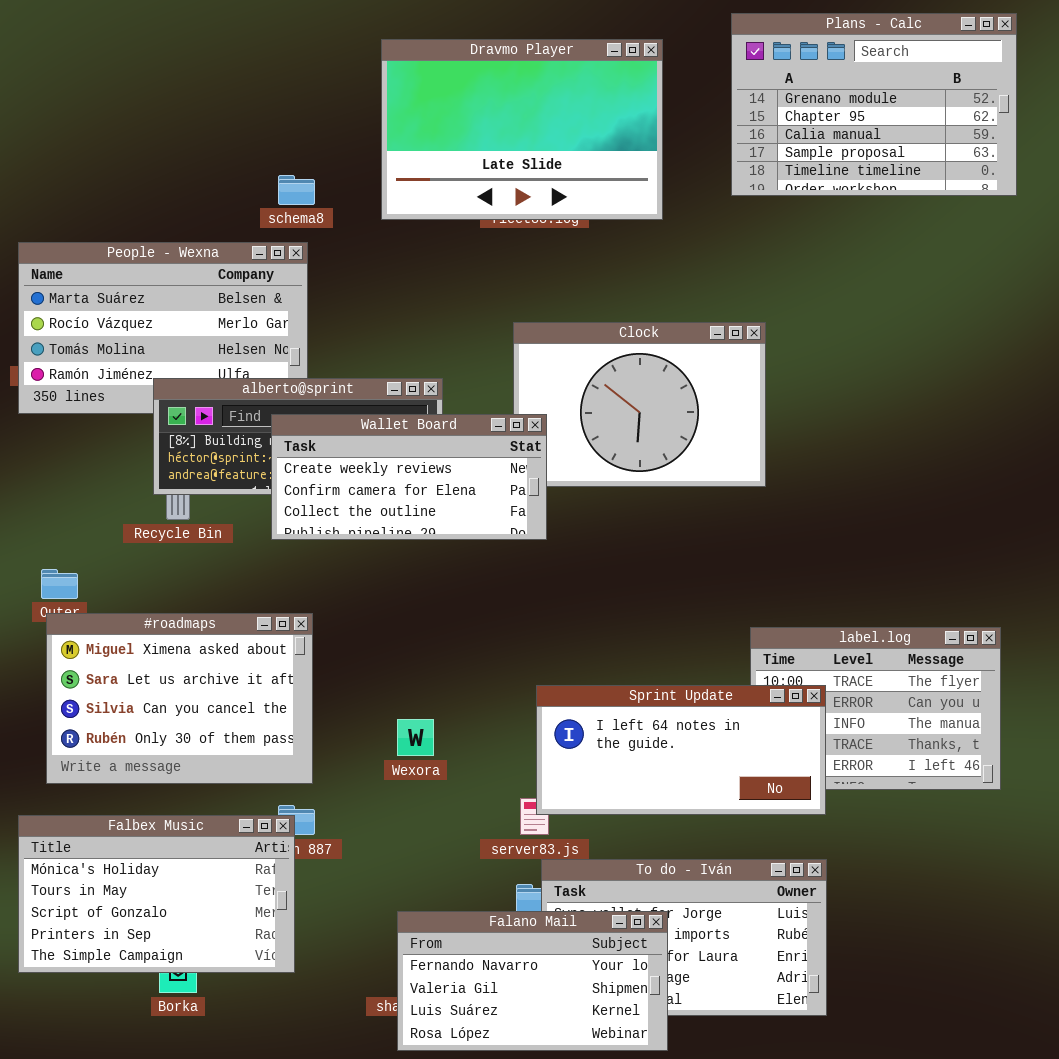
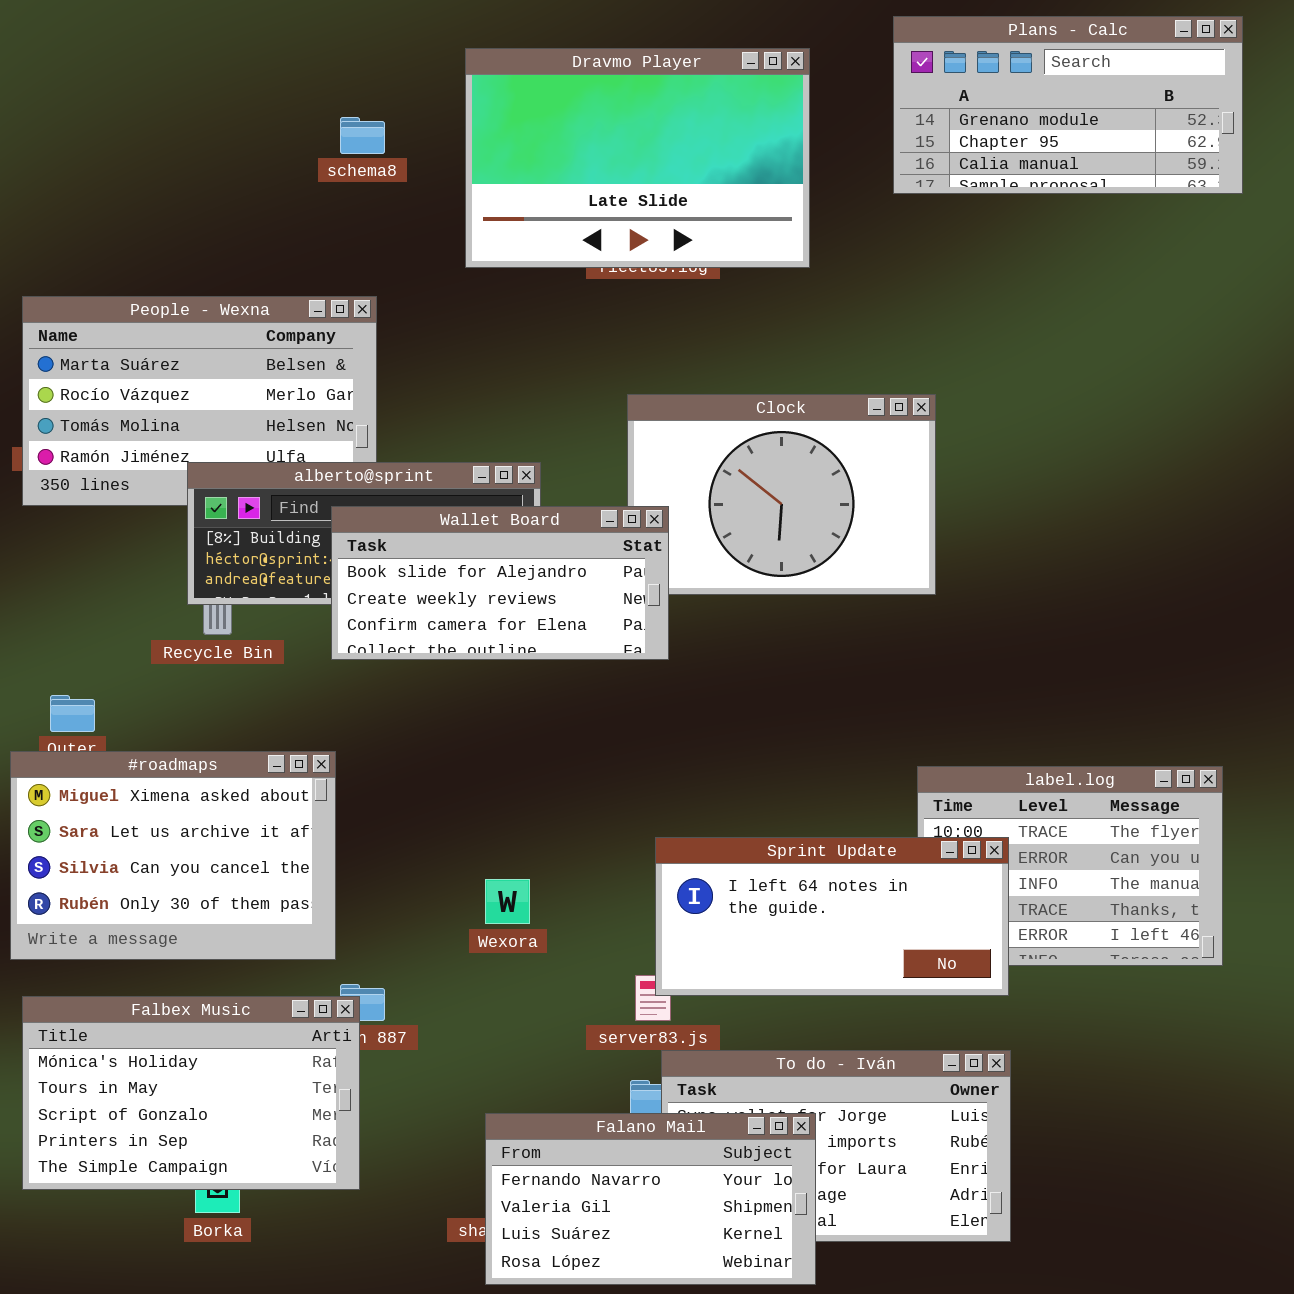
Plans - Calc: [731,13,1017,196] -> [893,16,1243,194], resized
schema8: [278,175,315,205] -> [340,117,385,154], moved
Wallet Board: [271,414,547,540] -> [331,506,669,660], scrolled up 1 row
#roadmaps: [46,613,313,784] -> [10,751,336,960], moved

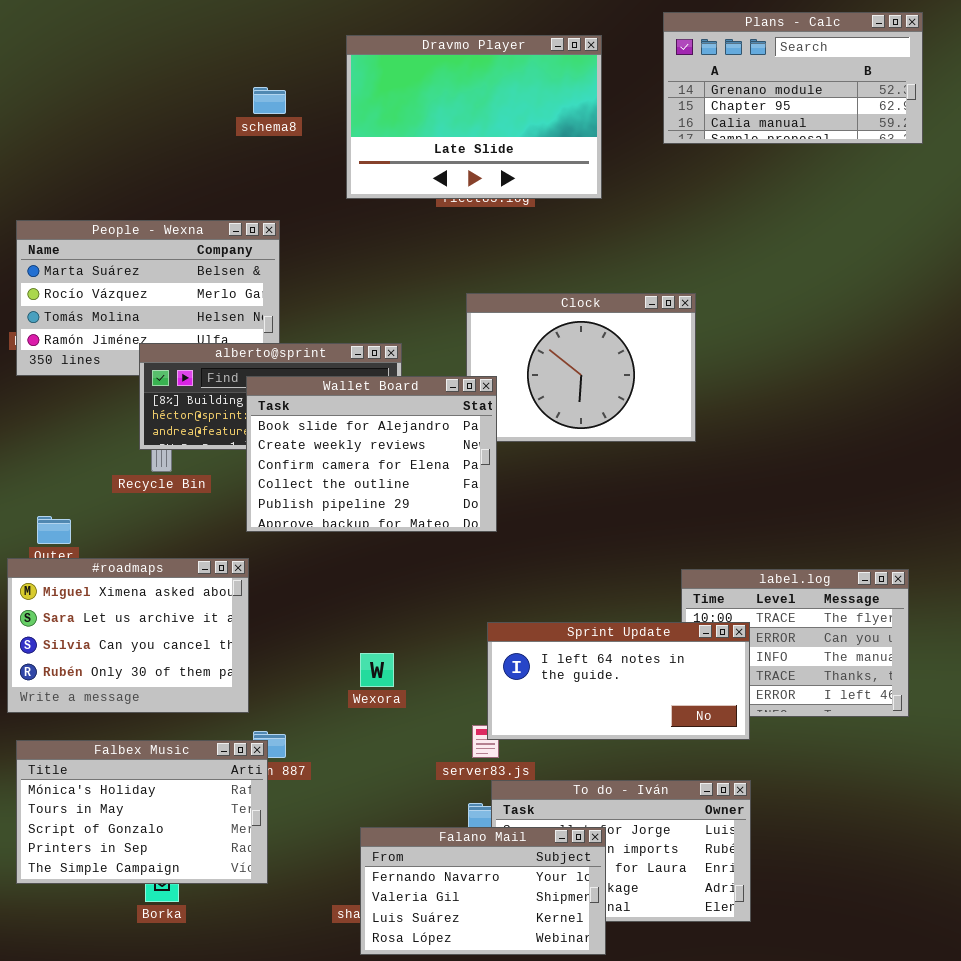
Wallet Board: [331,506,669,660] -> [246,376,497,532], resized

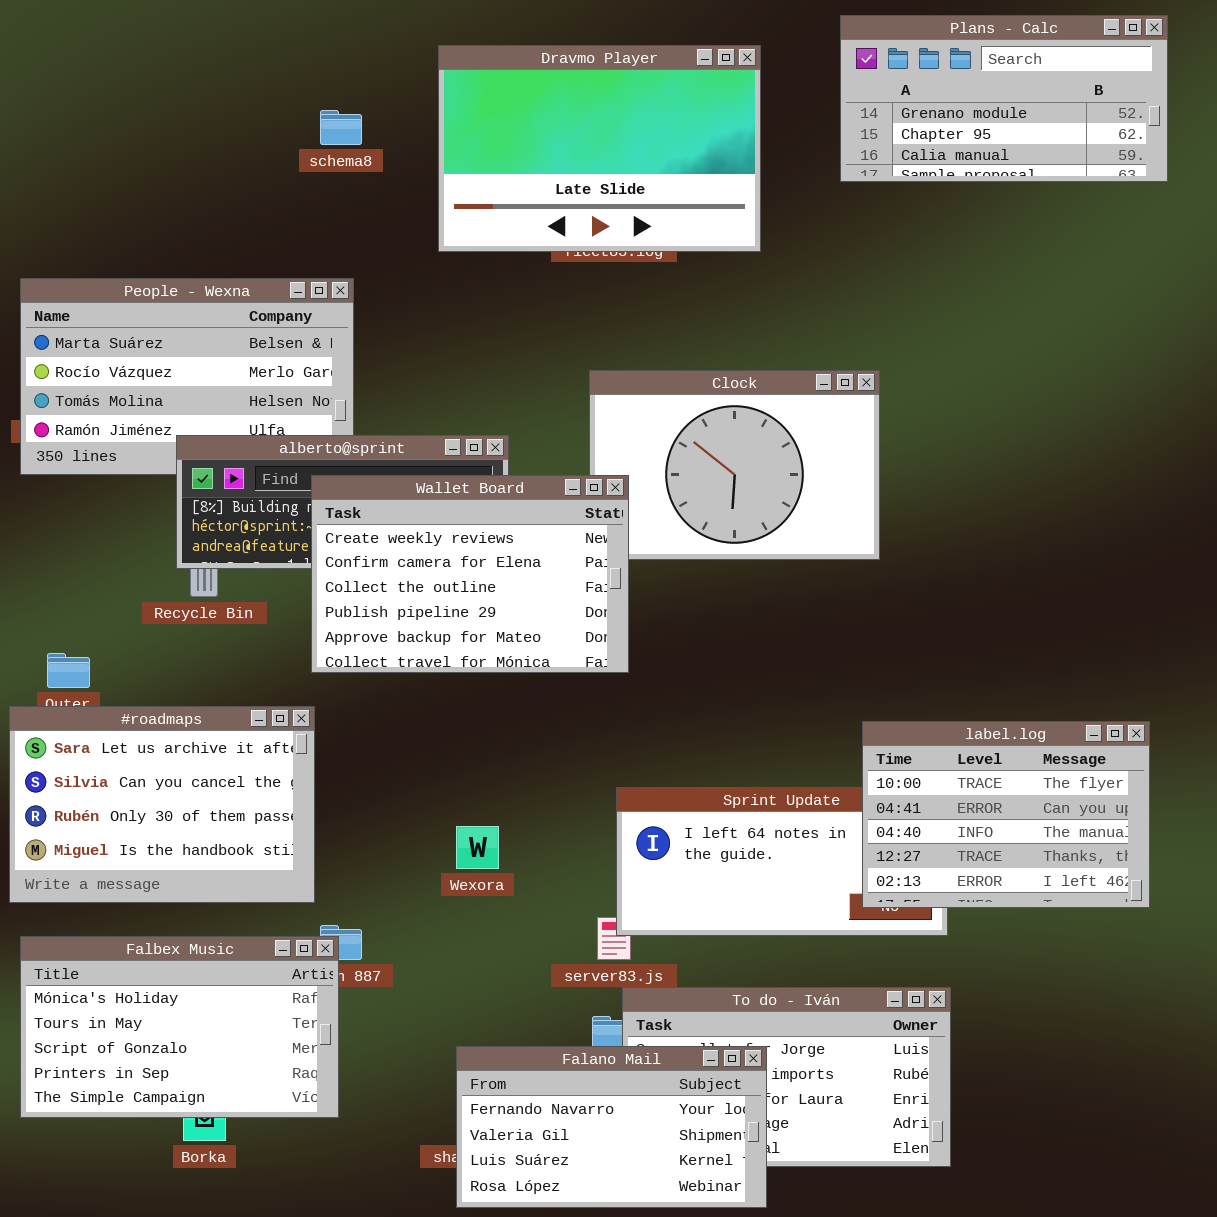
Wallet Board: [246,376,497,532] -> [311,475,629,673], scrolled down 1 row
#roadmaps: [7,558,249,713] -> [9,706,315,903], scrolled down 1 row
label.log: [681,569,909,717] -> [862,721,1150,908], raised

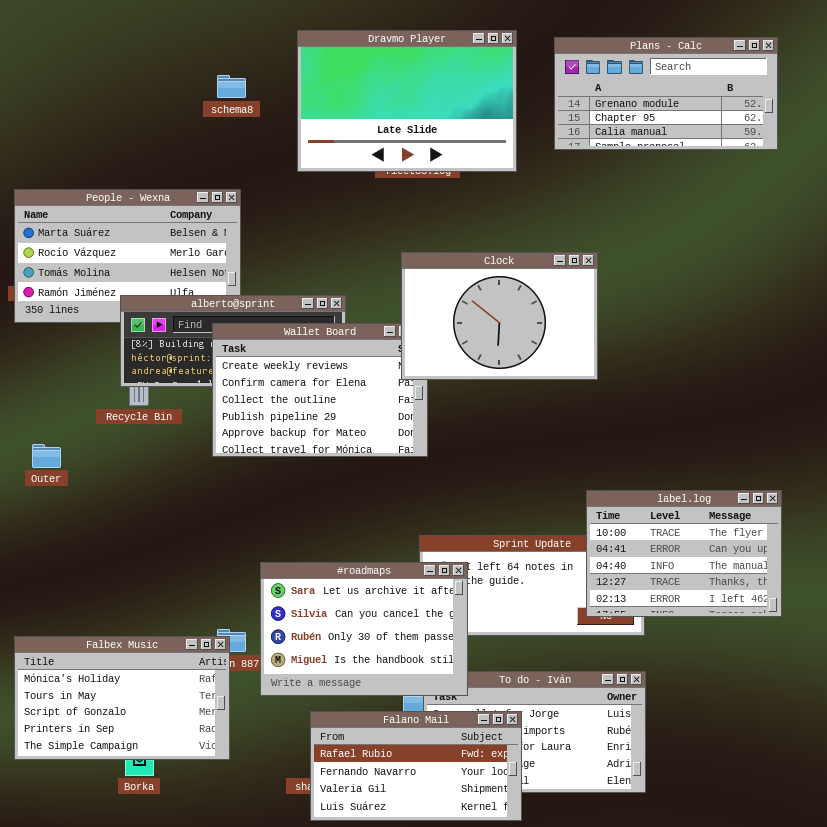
Plans - Calc: [840,15,1168,182] -> [554,37,778,150], moved
Clock: [589,370,880,560] -> [401,252,598,380], raised
#roadmaps: [9,706,315,903] -> [260,562,468,696], moved
Falano Mail: [456,1046,767,1208] -> [310,711,522,821], scrolled up 1 row

